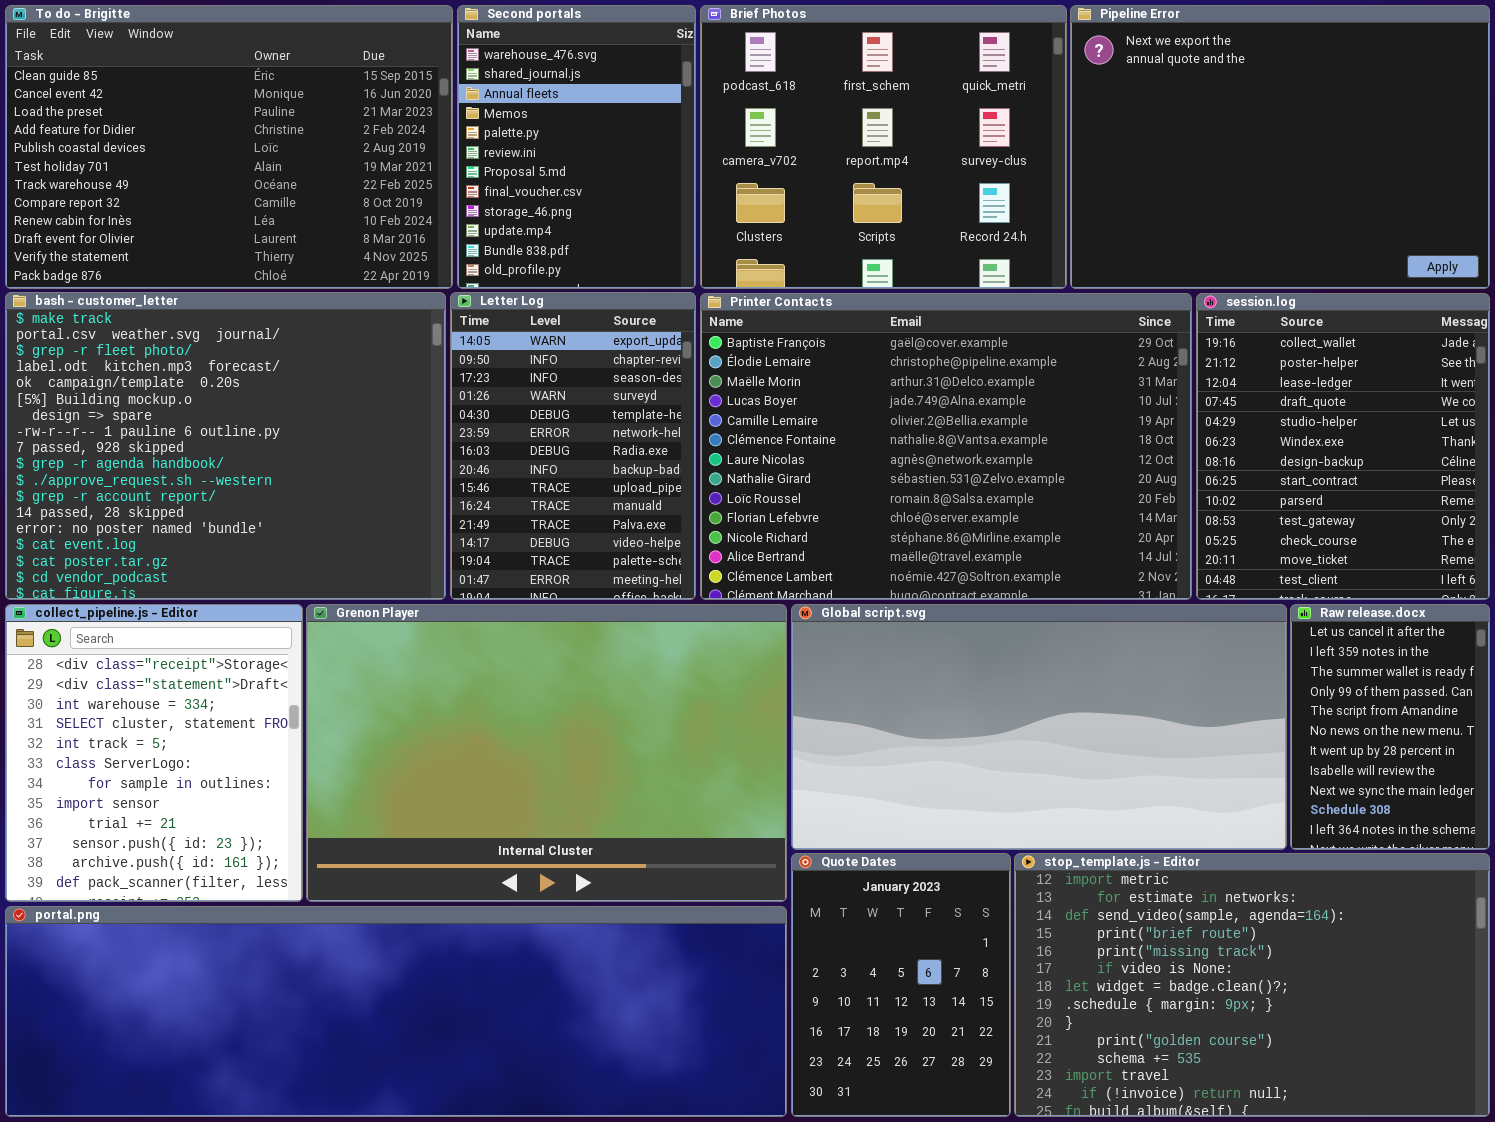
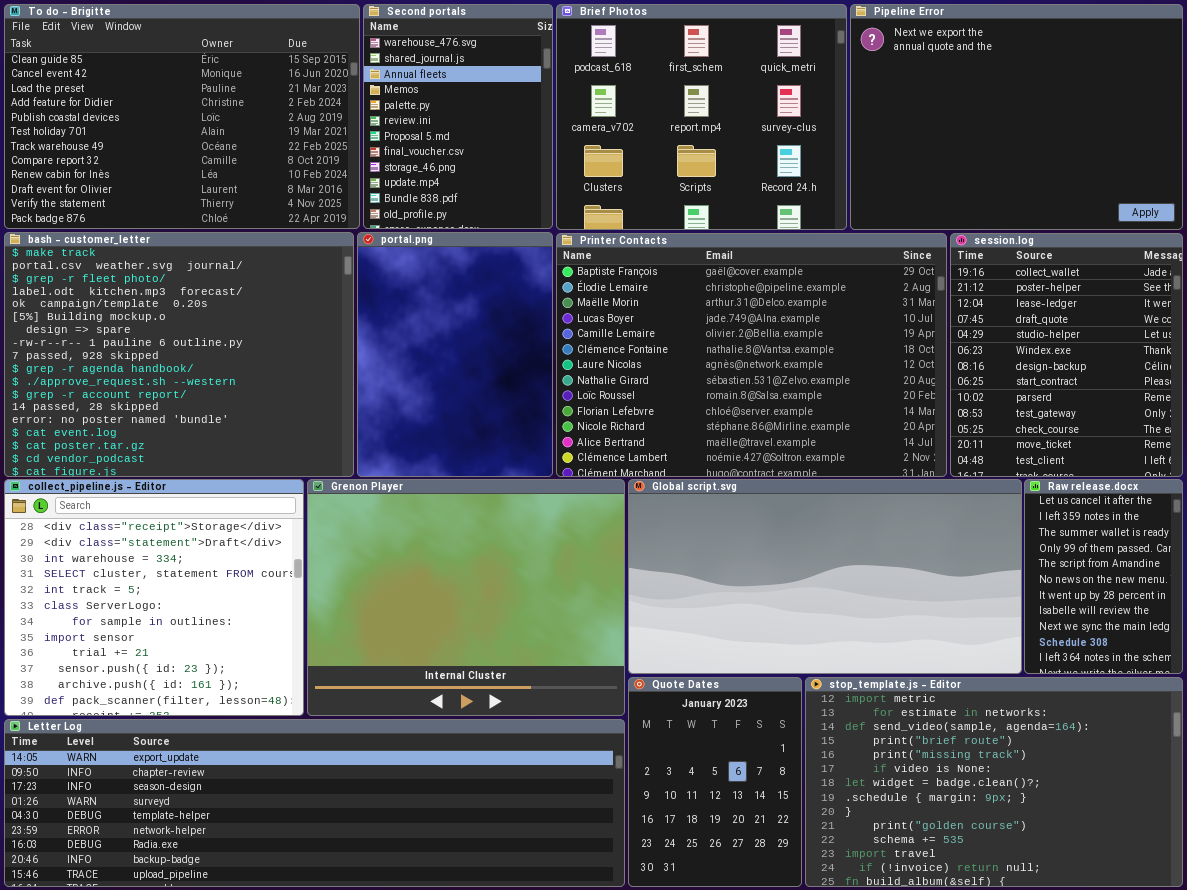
Letter Log: [450,292,696,600] -> [4,719,625,887], moved, resized
collect_pipeline.js - Editor: [5,604,303,902] -> [4,479,304,716], resized
Grenon Player: [306,604,787,902] -> [307,479,625,716], resized
portal.png: [5,906,787,1117] -> [357,232,553,477], moved, resized

